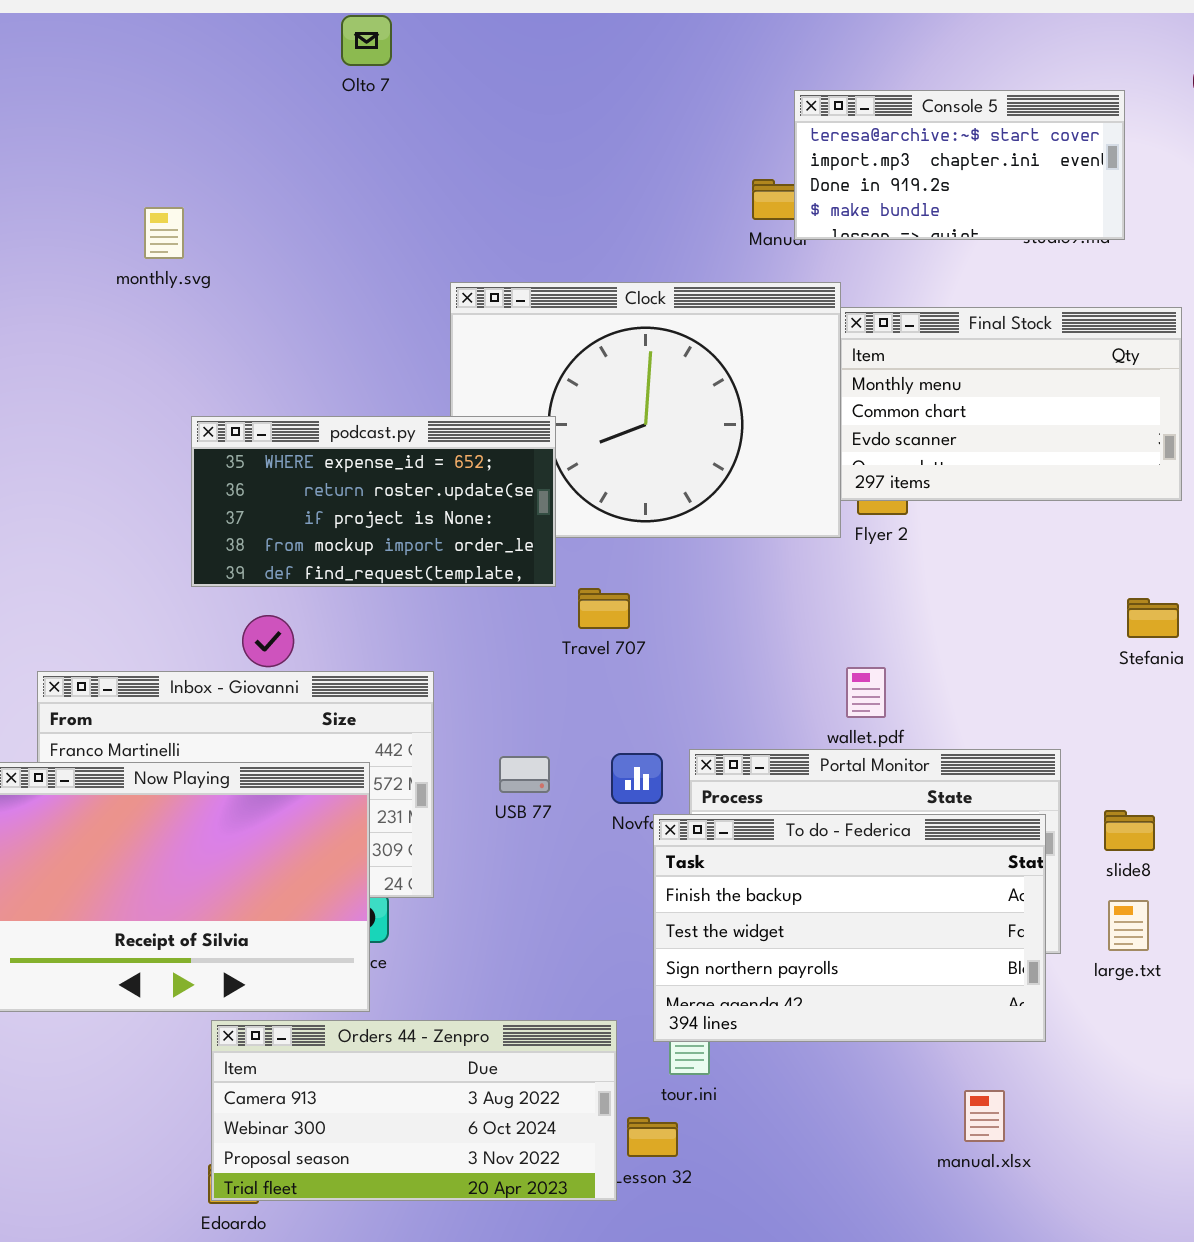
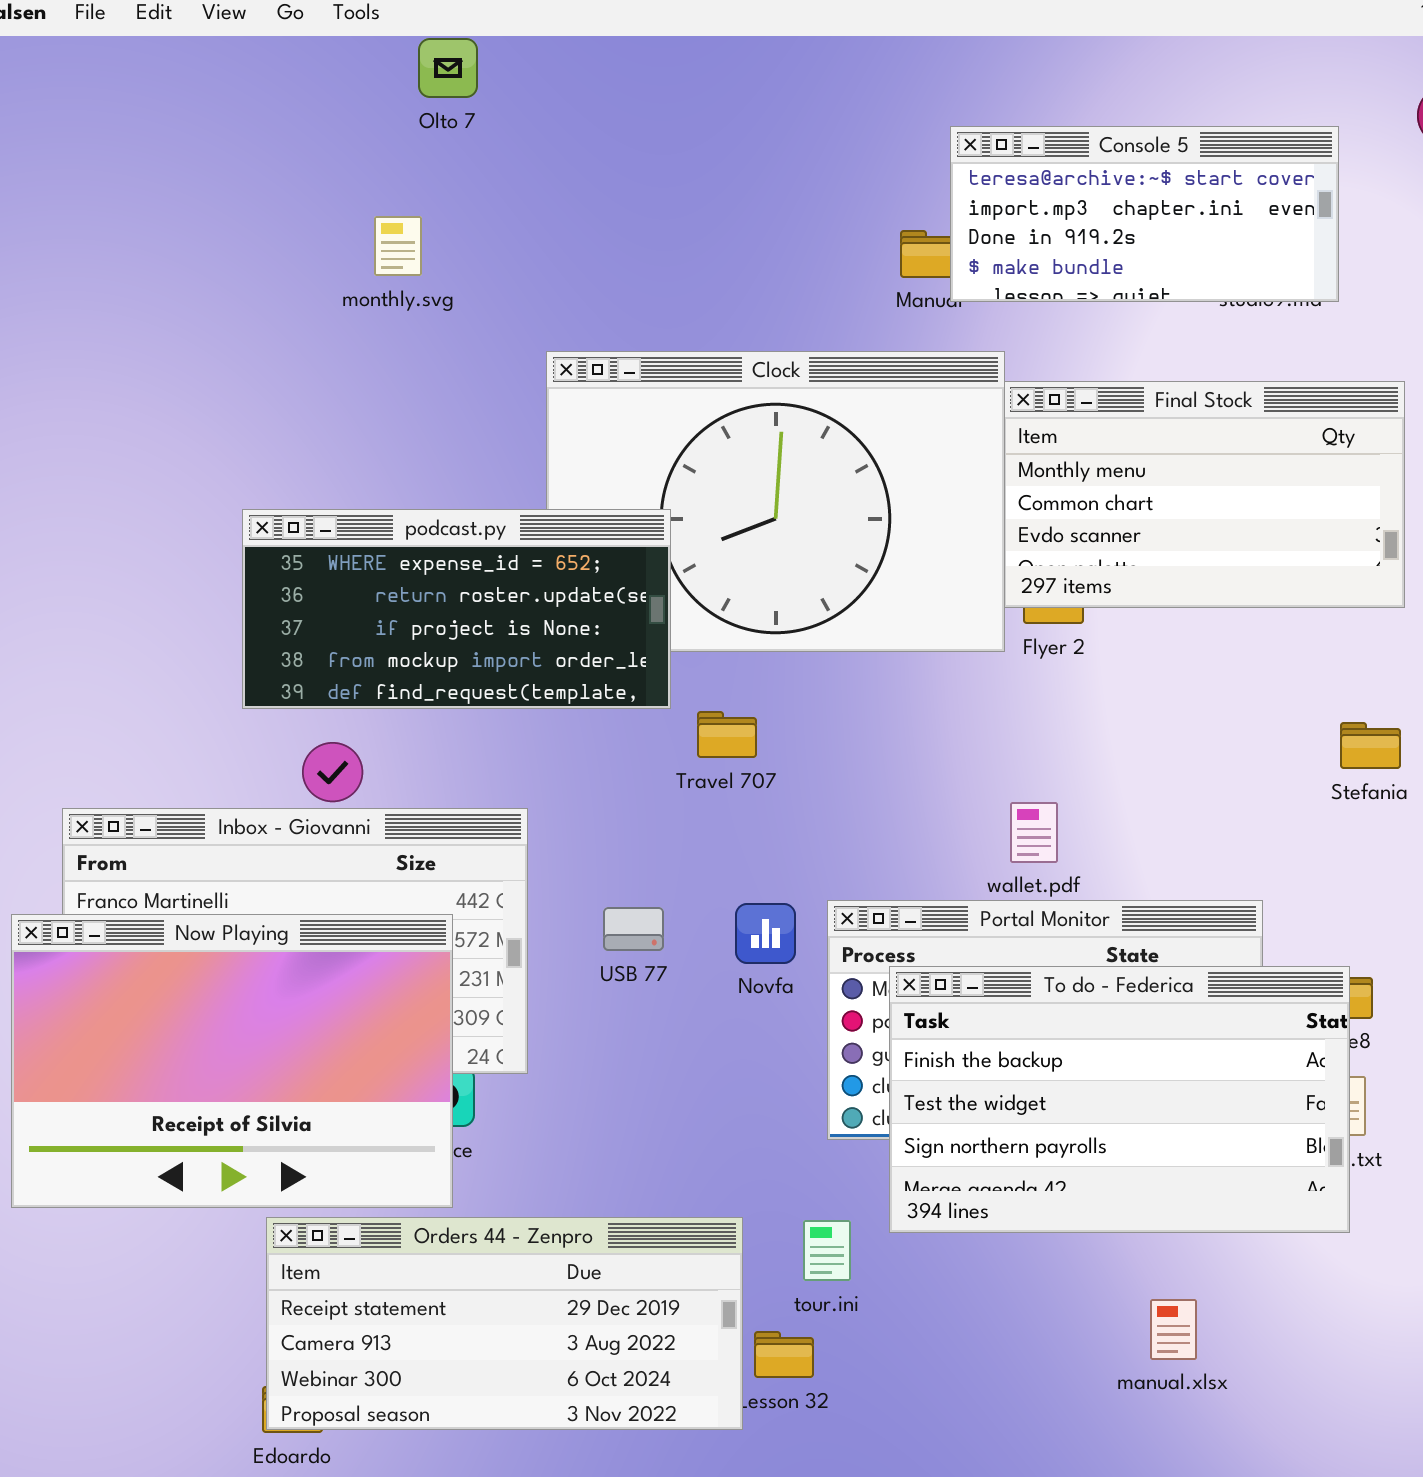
monthly.svg: [144,207,184,259] -> [374,216,422,276], moved
To do - Federica: [653,814,1046,1042] -> [889,966,1350,1233], moved
Orders 44 - Zenpro: [211,1020,617,1201] -> [266,1217,743,1430], scrolled up 1 row

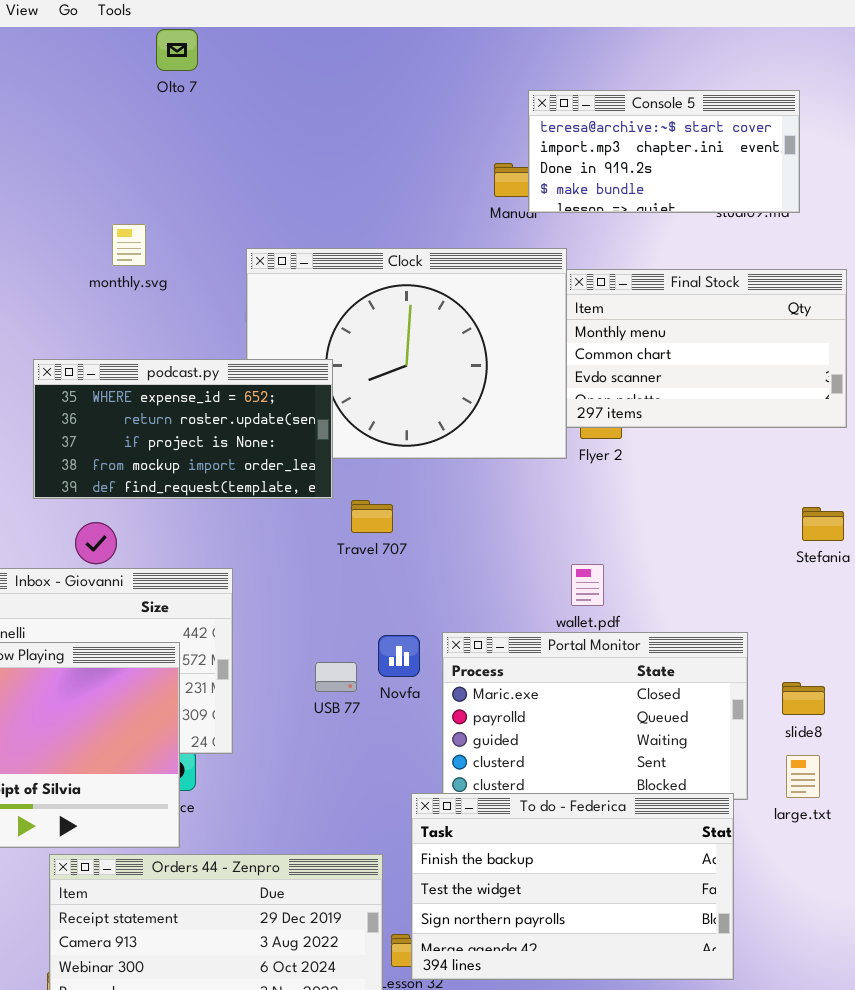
monthly.svg: [374,216,422,276] -> [112,224,146,266], moved
USB 77: [603,907,664,951] -> [315,662,357,692], moved
To do - Federica: [889,966,1350,1233] -> [411,793,734,980], moved

